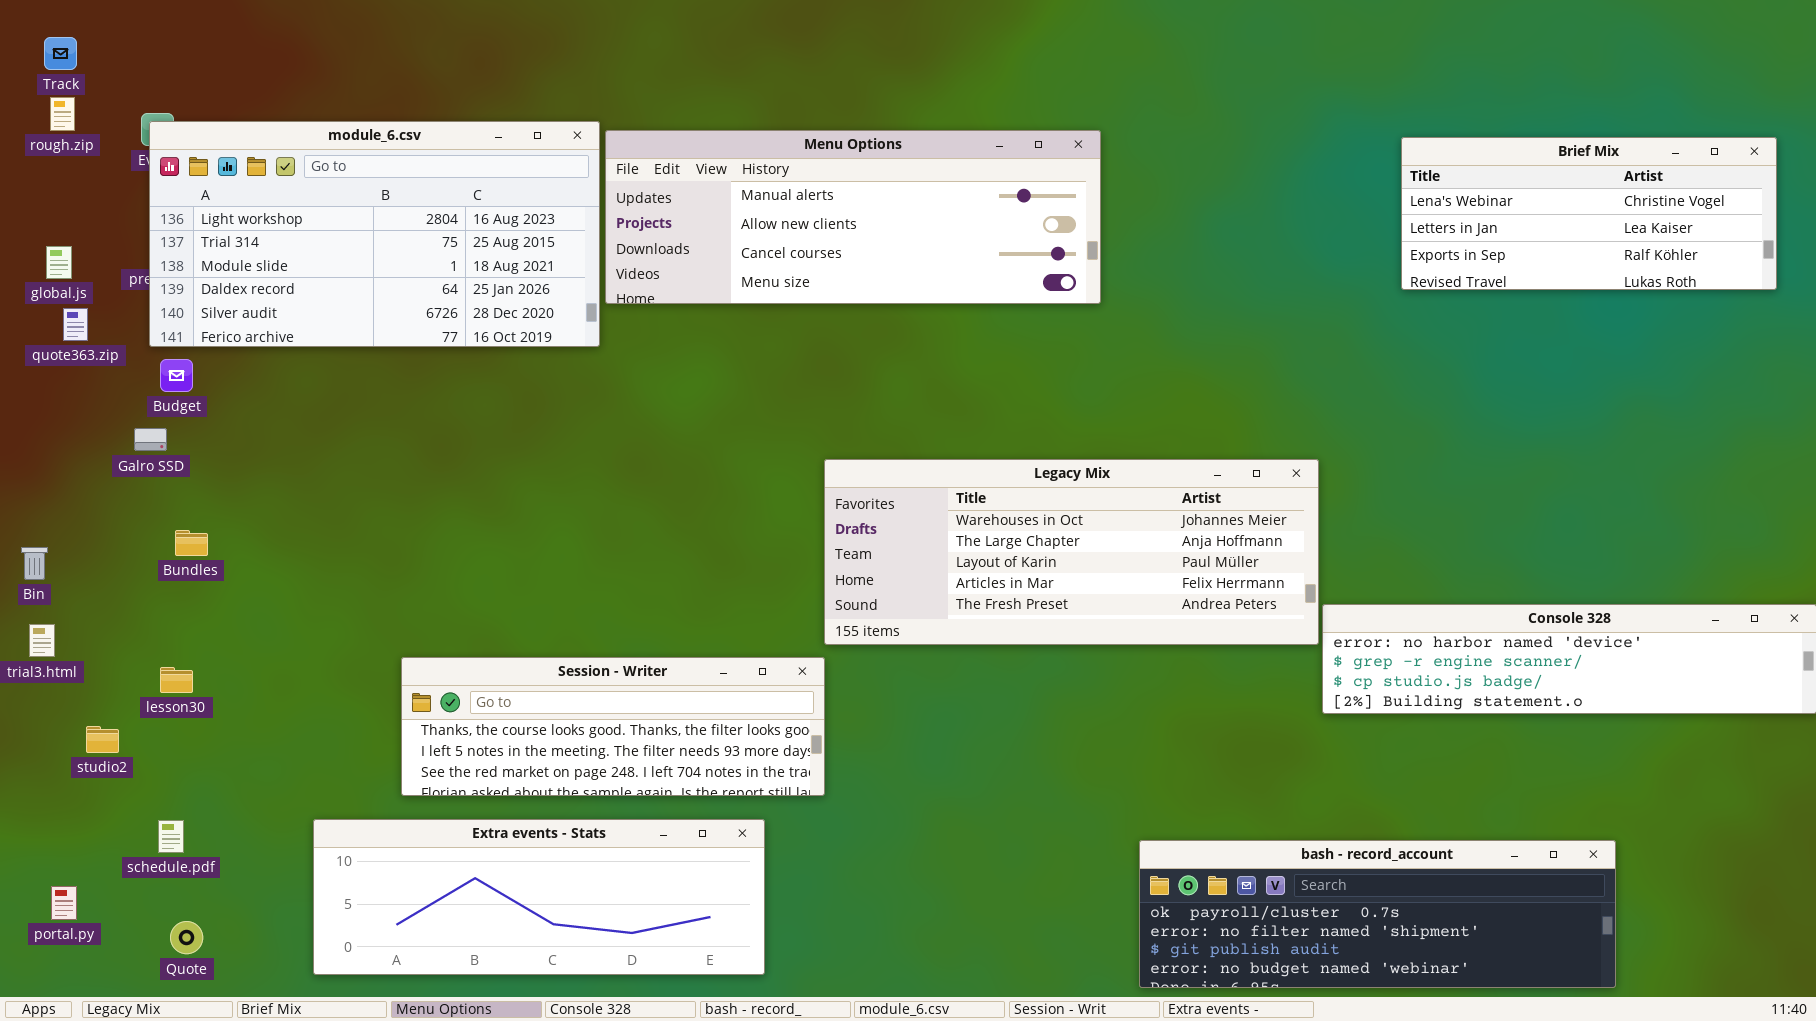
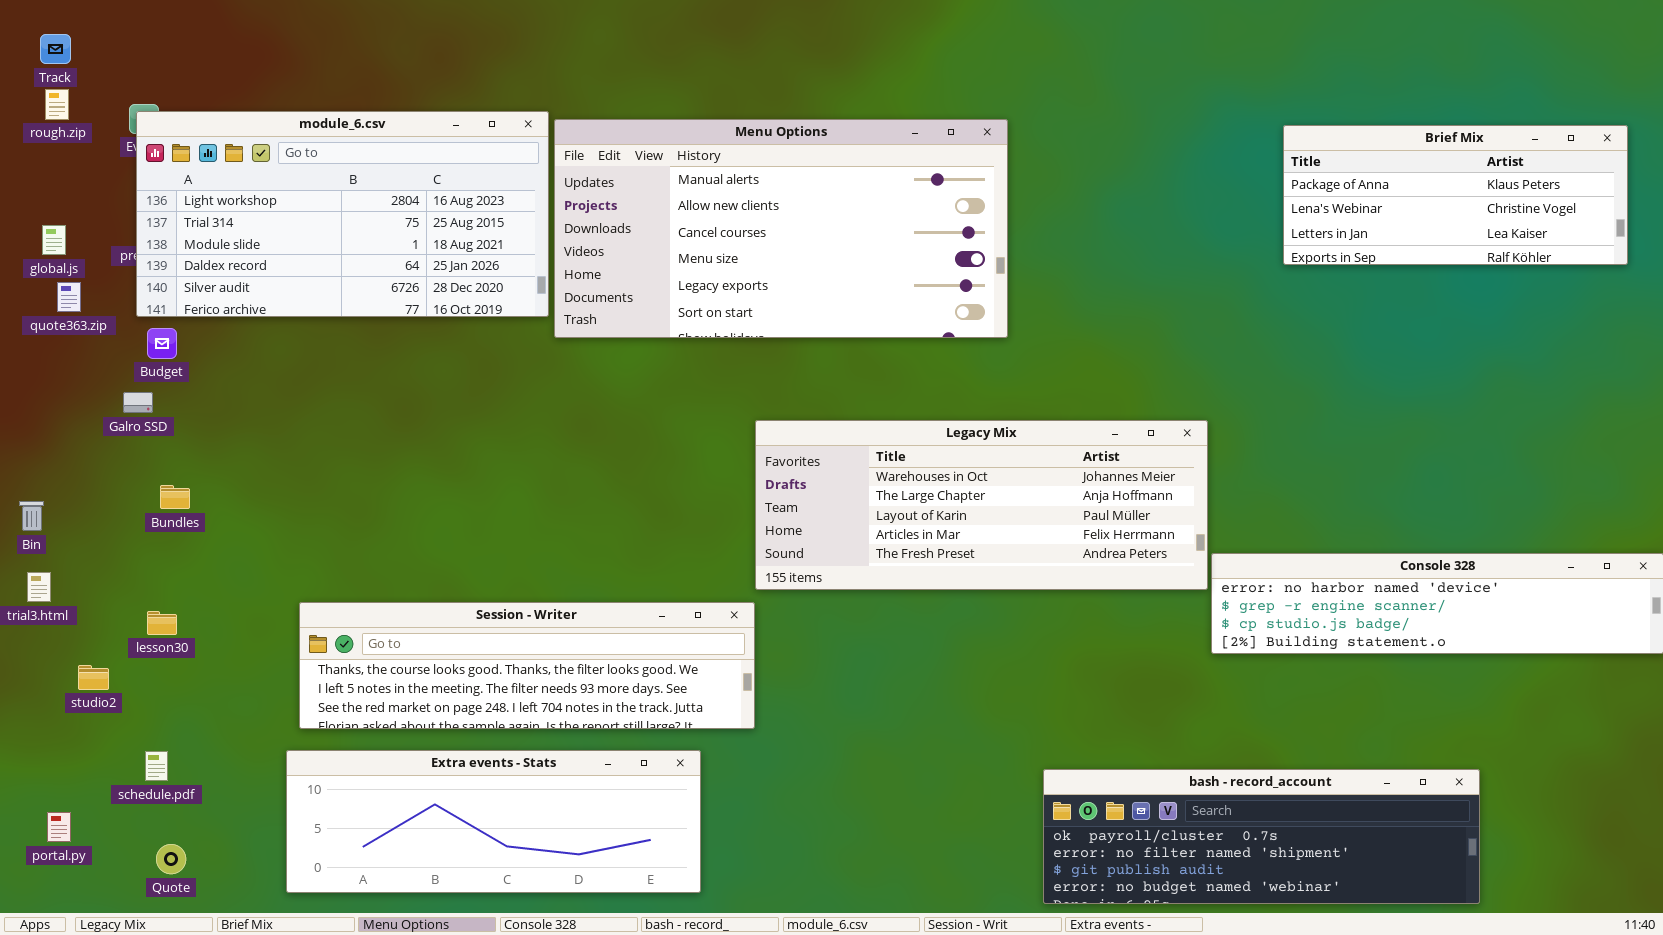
Menu Options: [605,130,1101,304] -> [554,119,1008,338], resized
Brief Mix: [1401,137,1777,290] -> [1283,125,1628,265], scrolled up 1 row
Session - Writer: [401,657,825,796] -> [299,602,755,729], resized

